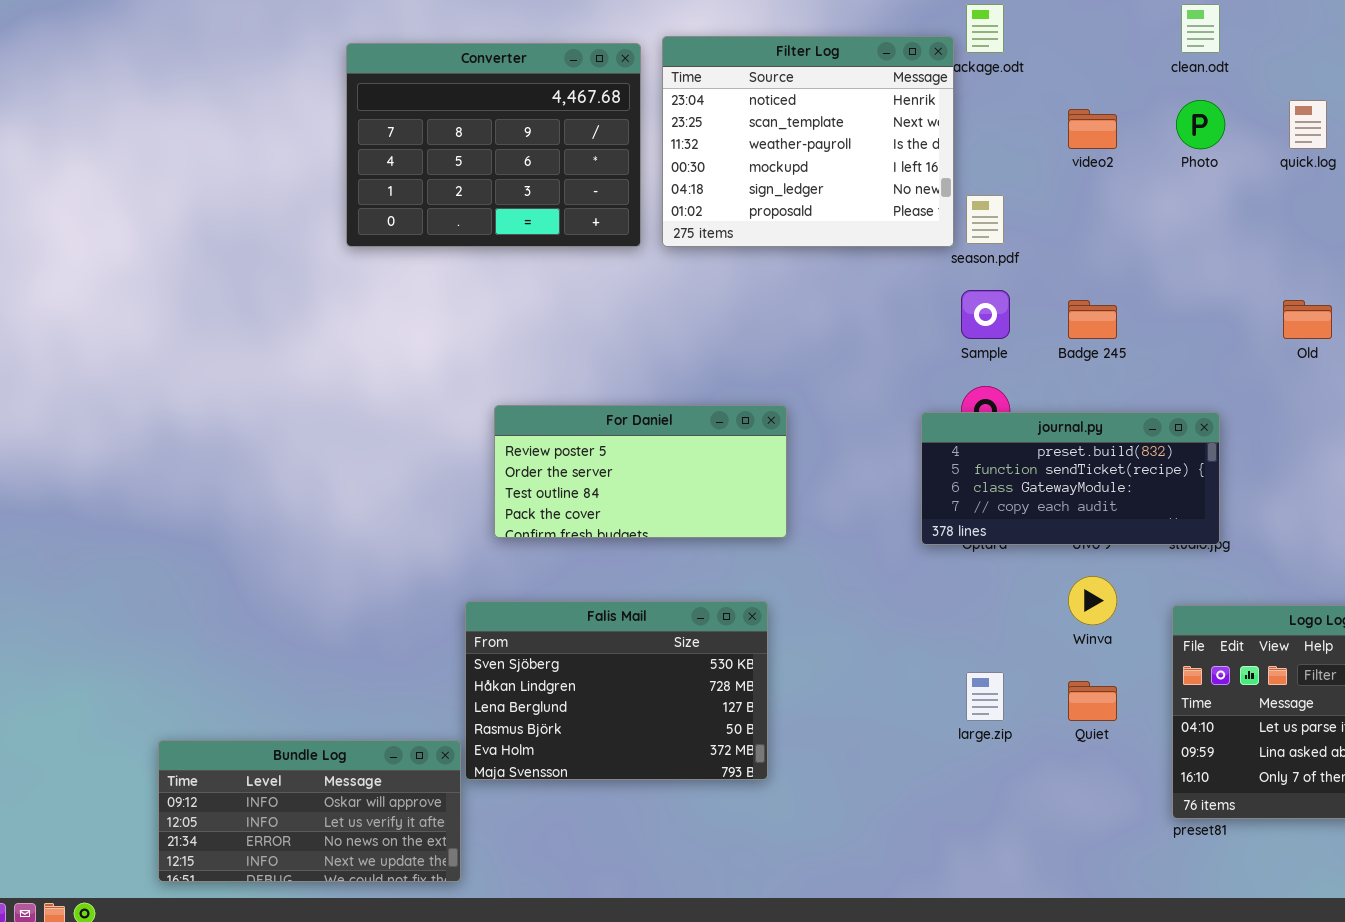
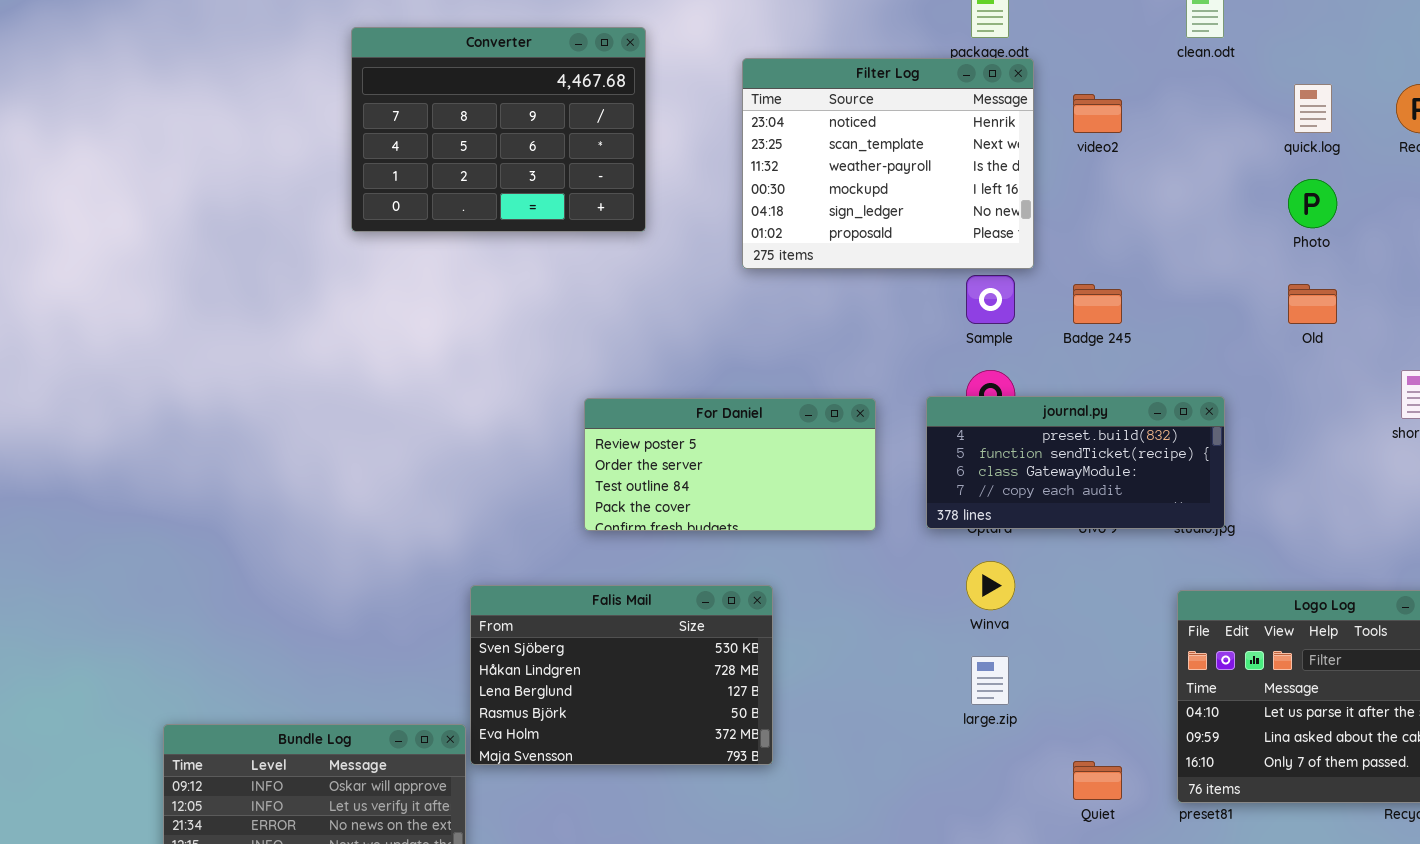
Filter Log: [662,36,954,247] -> [742,58,1034,269], moved
Photo: [1176,100,1225,149] -> [1288,179,1337,228], moved
For Daniel: [494,405,787,538] -> [584,398,876,531], moved
Winva: [1068,576,1117,625] -> [966,561,1015,610], moved
Quiet: [1068,681,1117,721] -> [1073,761,1122,800], moved

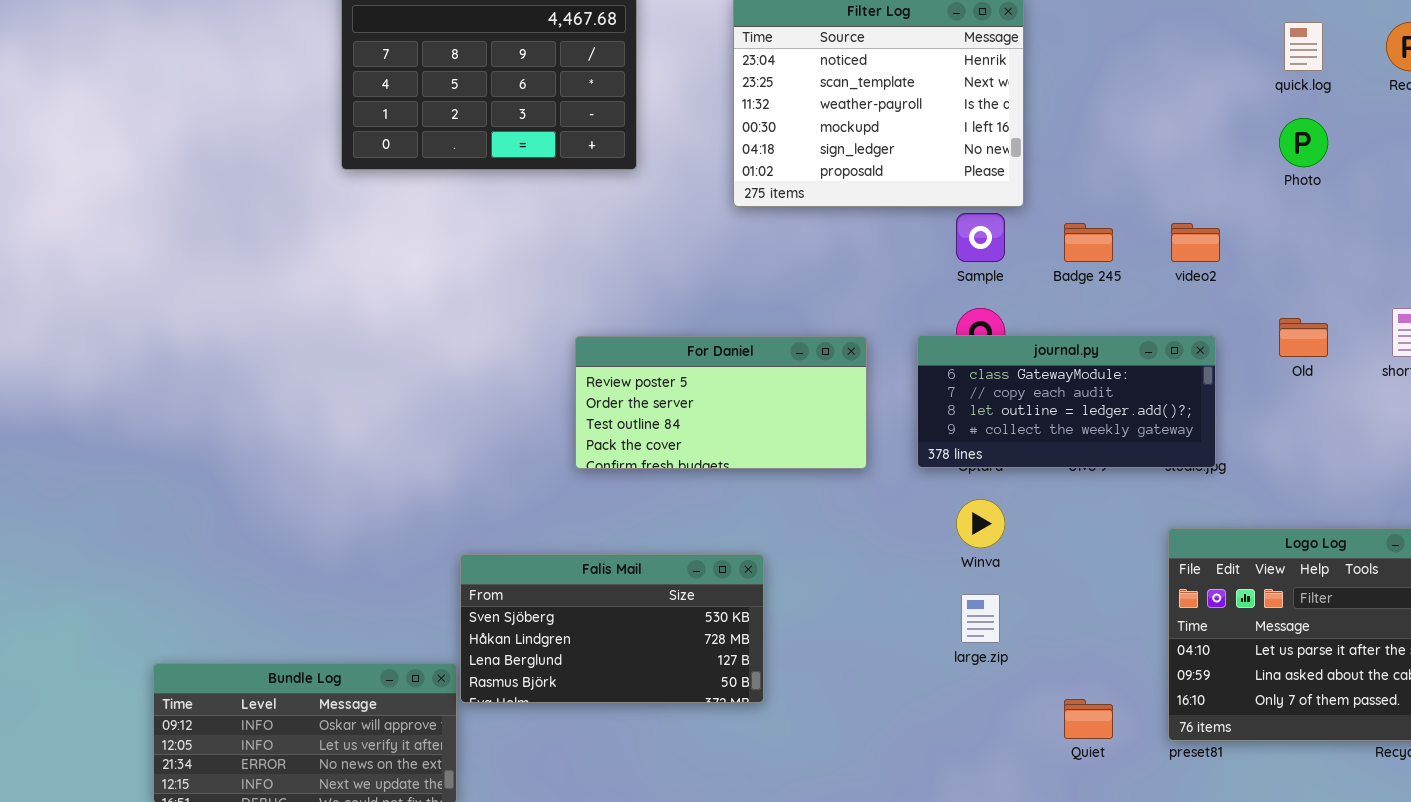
video2: [1073,94,1122,133] -> [1171,223,1220,262], moved
Old: [1288,284,1337,324] -> [1279,318,1328,357], moved
journal.py: [926,396,1225,529] -> [917,335,1216,468], scrolled down 2 rows
Falis Mail: [470,585,773,765] -> [460,554,764,703], resized

